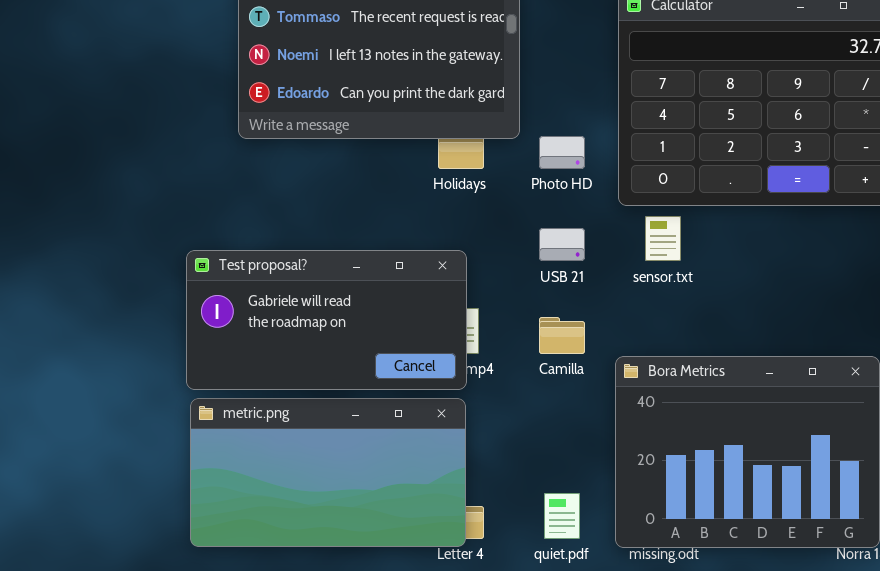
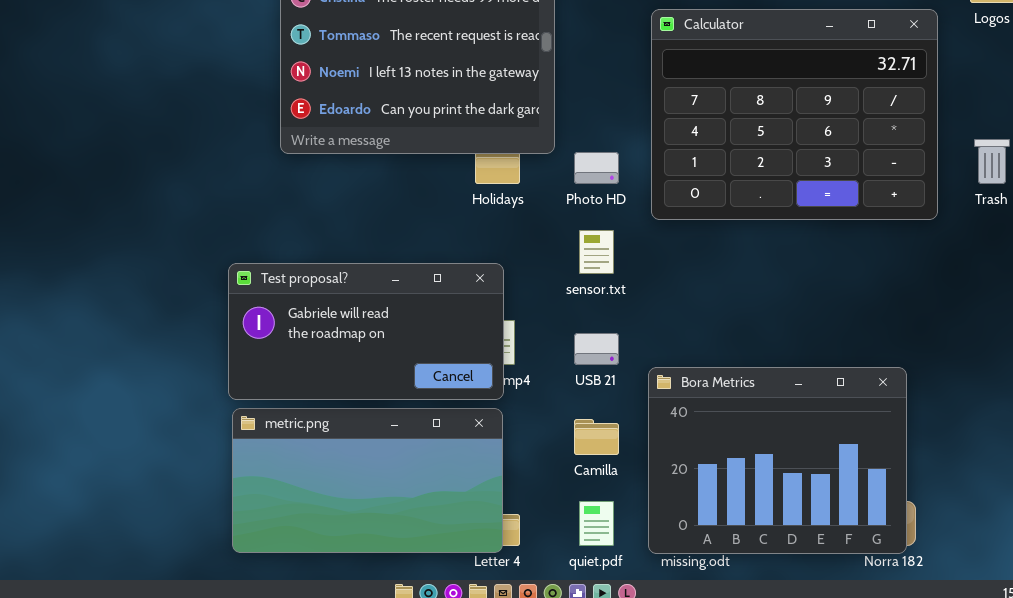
sensor.txt: [645,216,681,261] -> [579,230,614,274], moved
USB 21: [539,228,585,261] -> [574,333,619,365], moved
Camilla: [539,317,585,354] -> [574,419,619,455], moved

